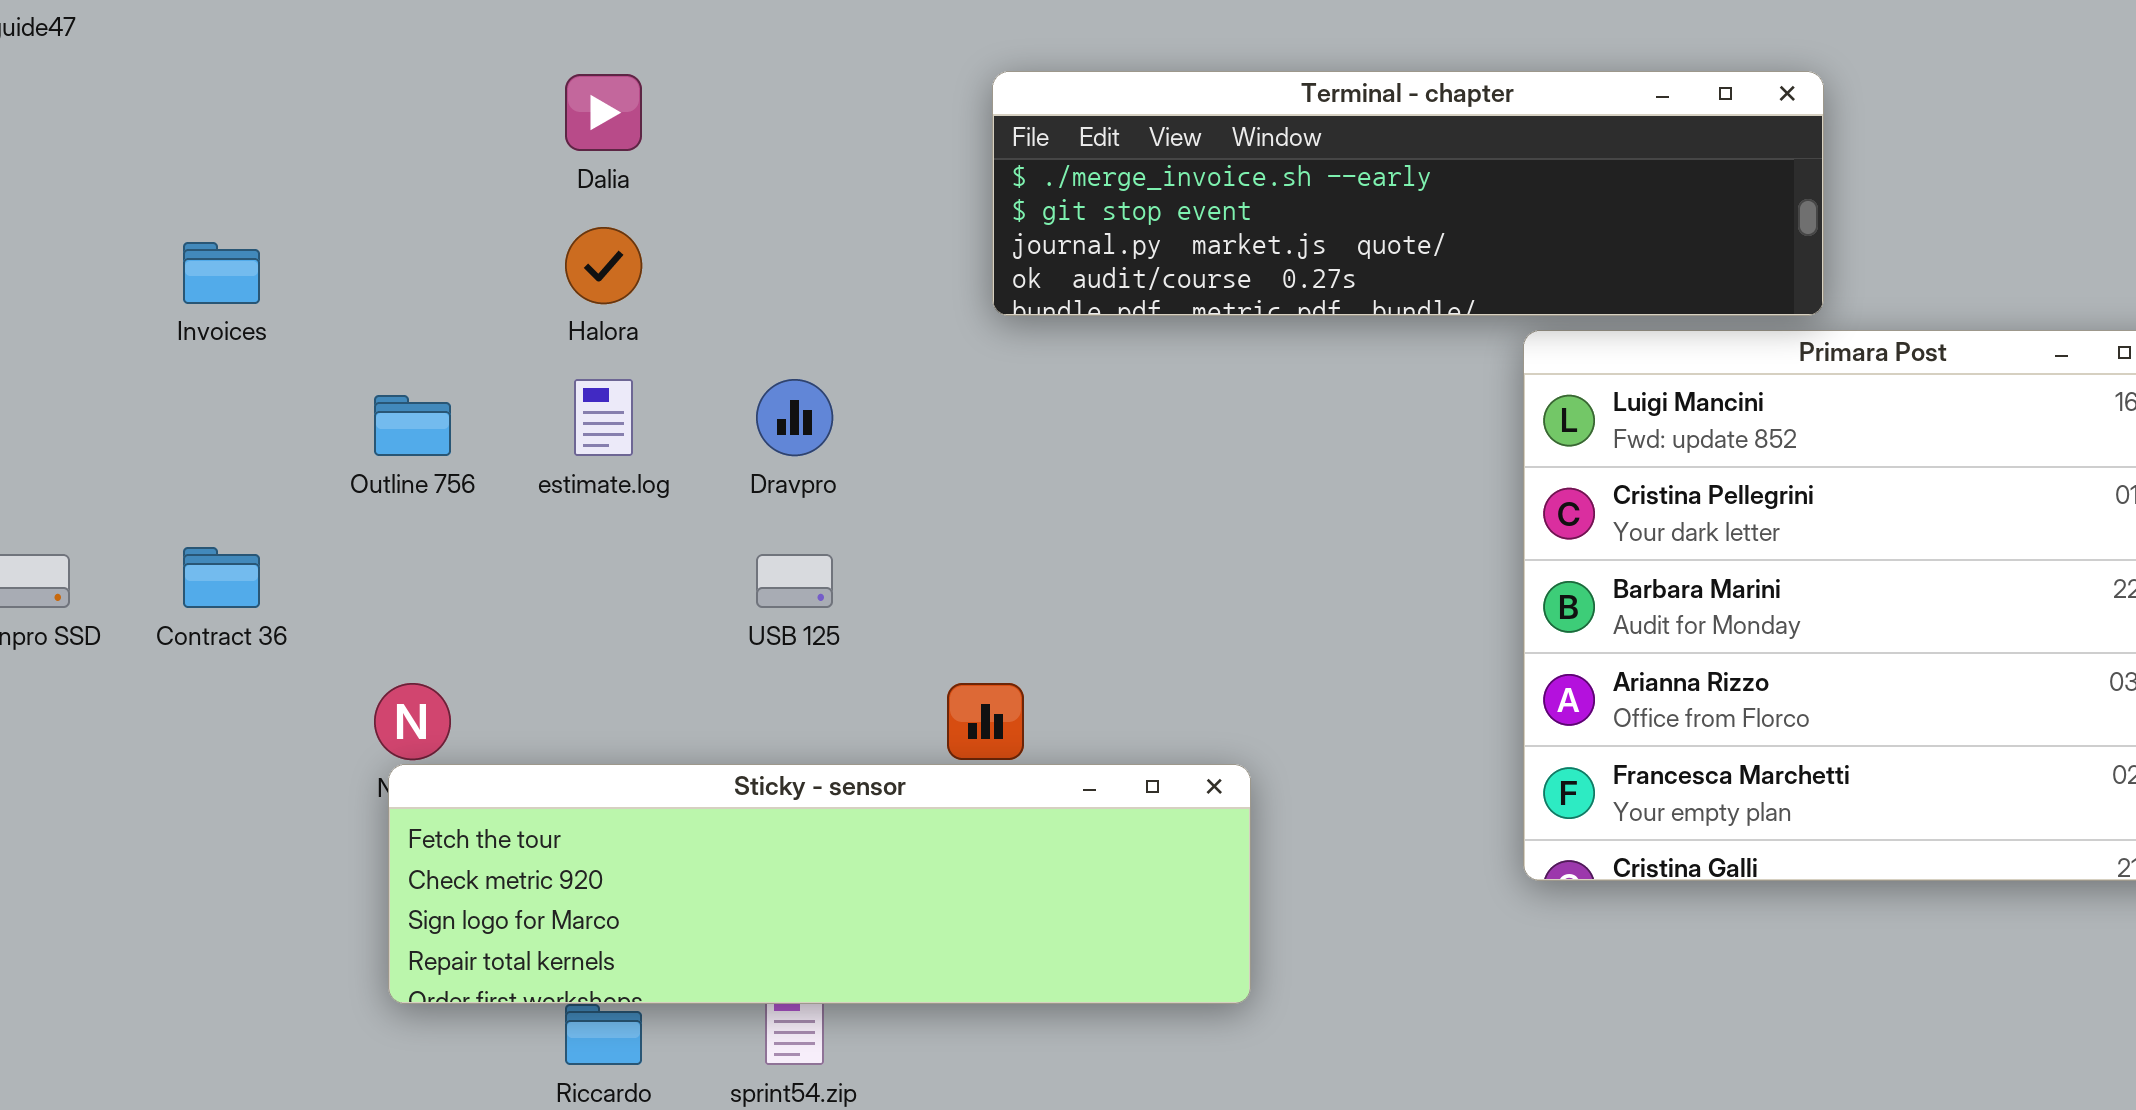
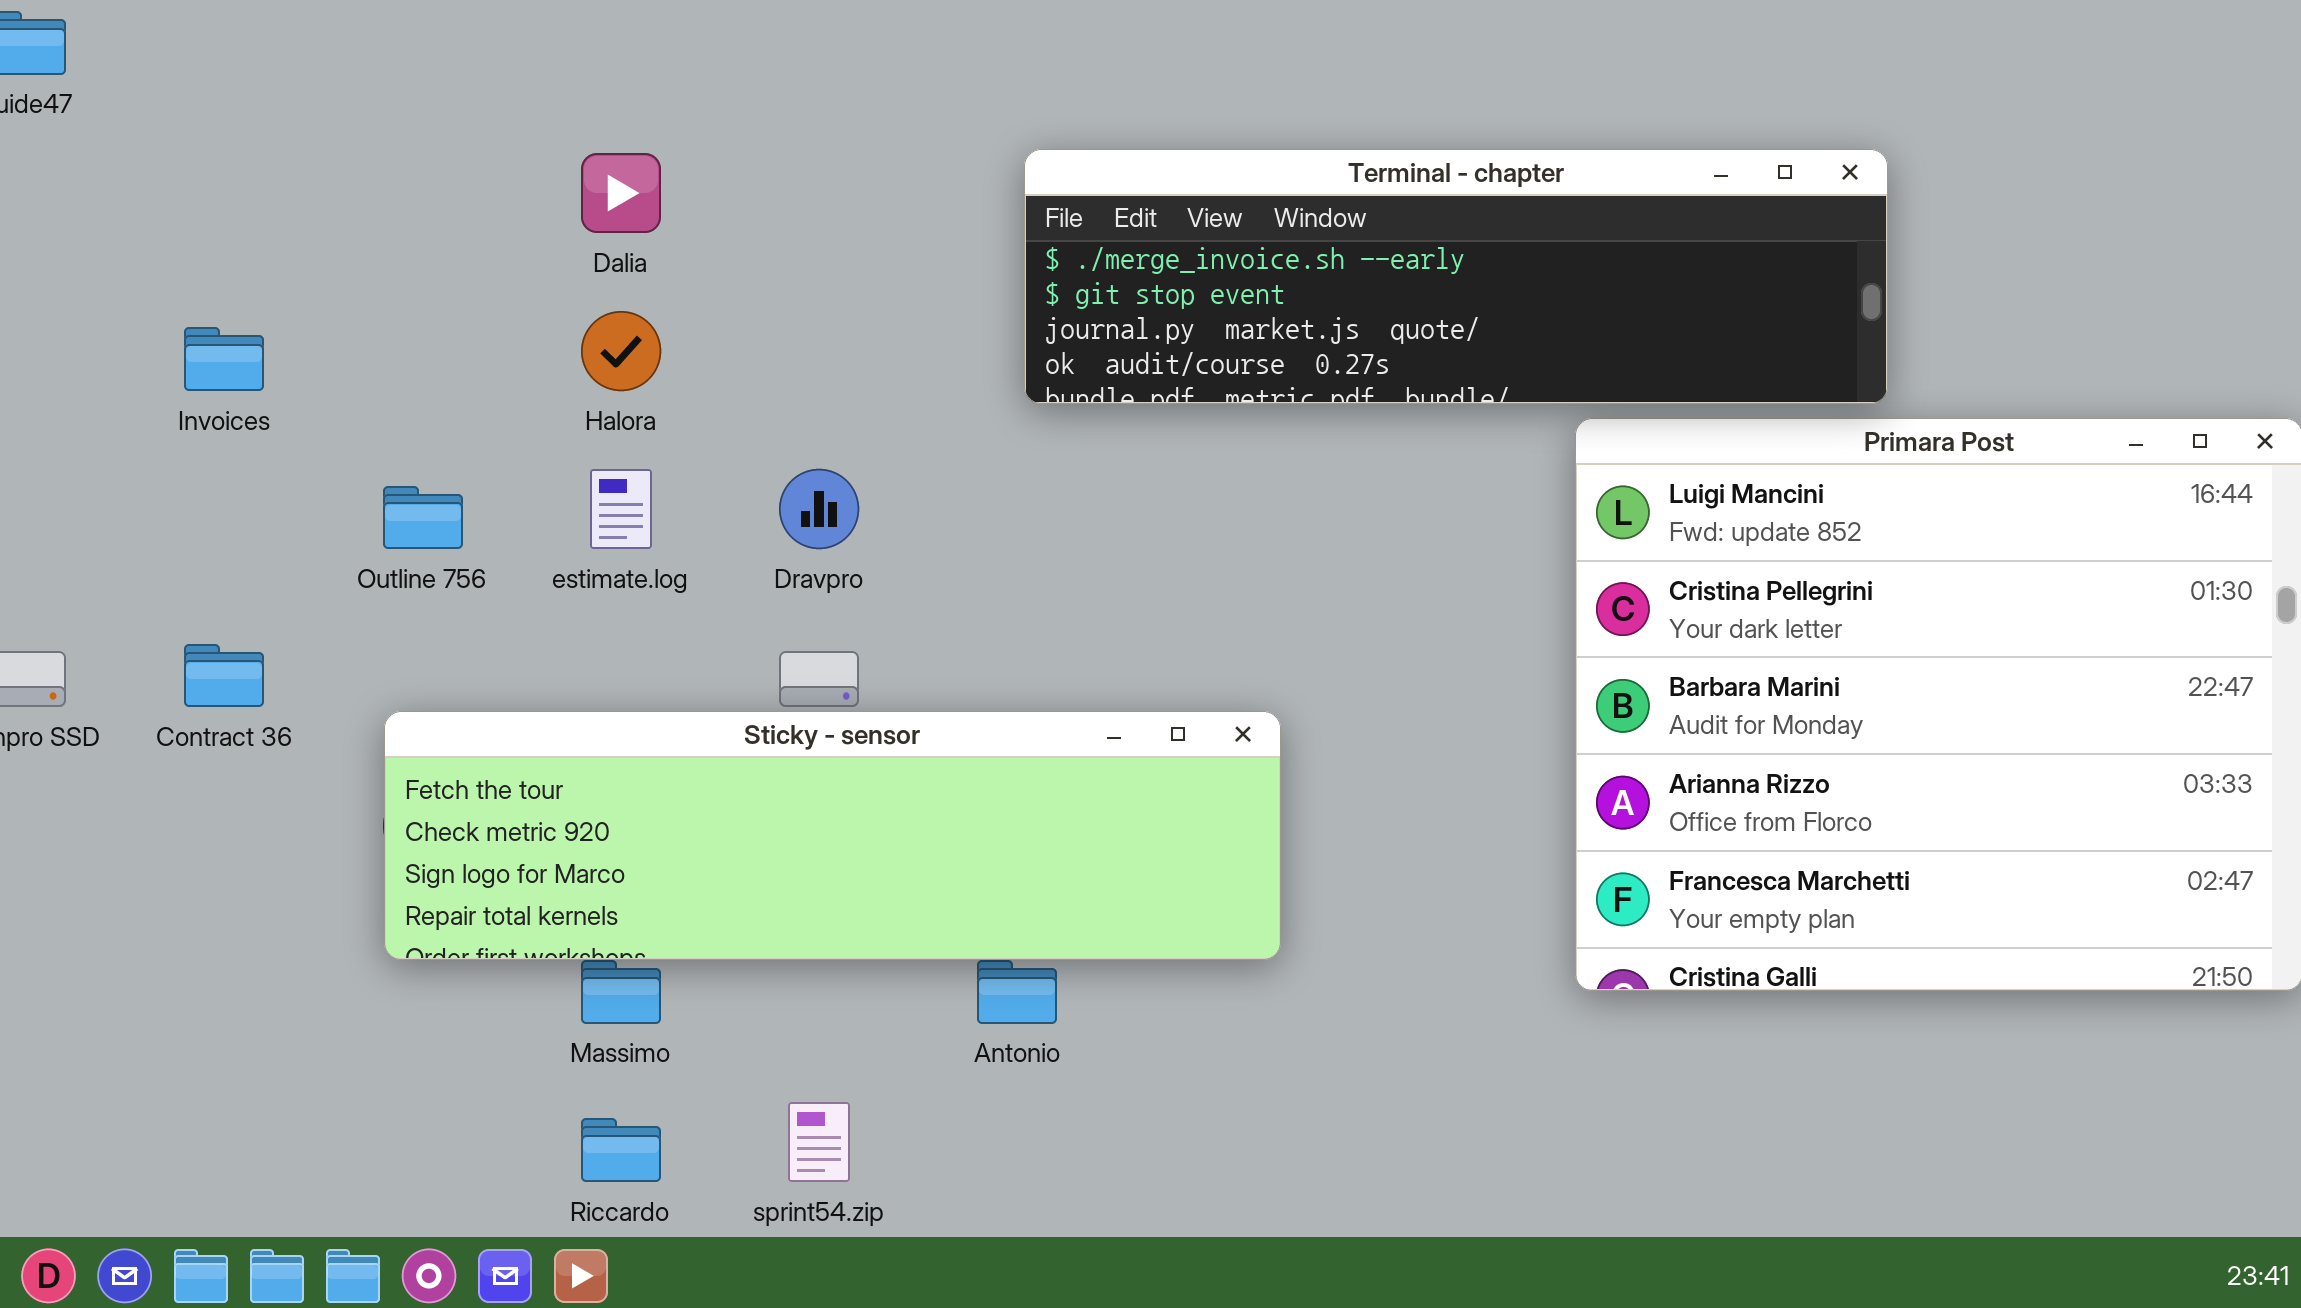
Sticky - sensor: [388,764,1251,1004] -> [384,711,1281,960], moved

